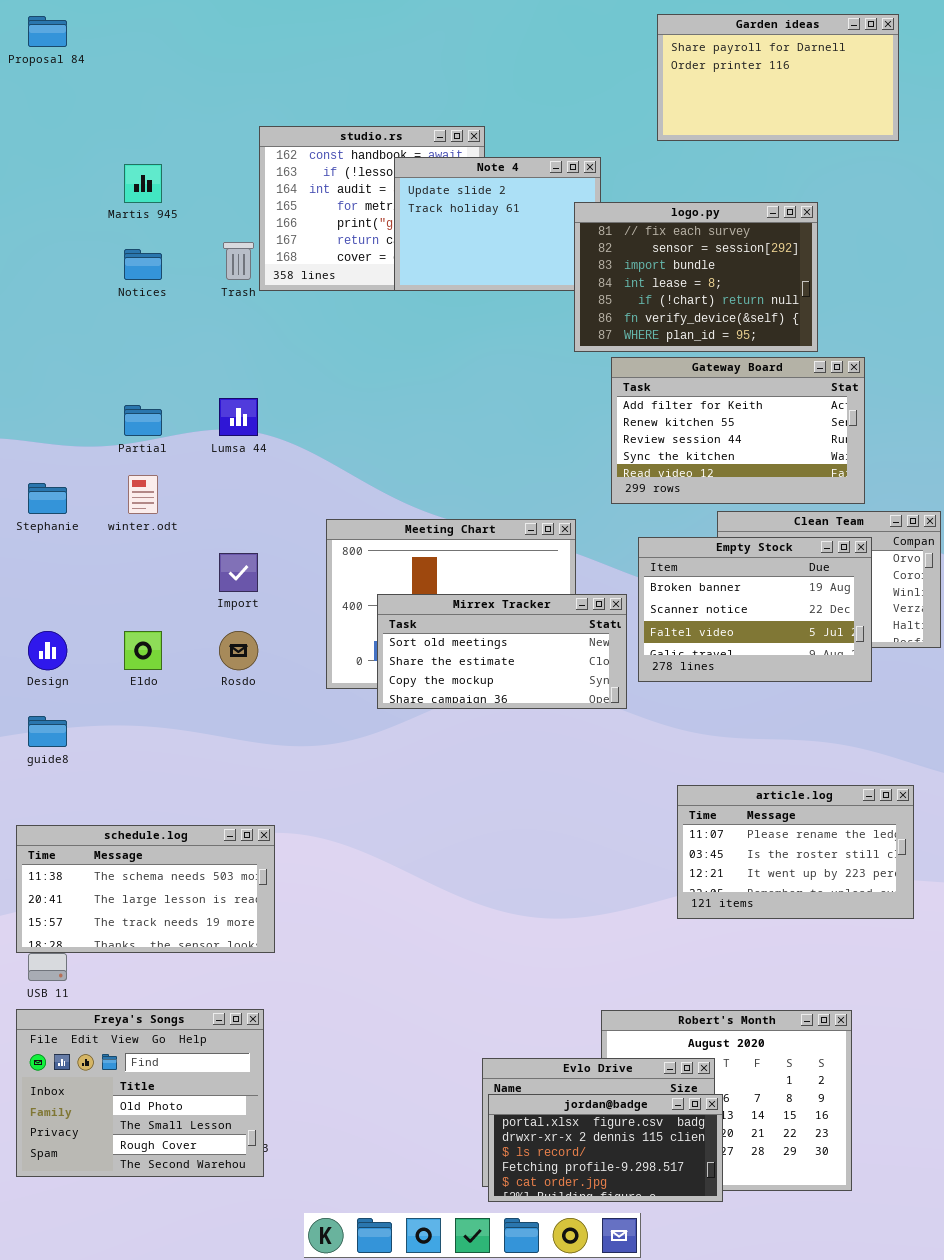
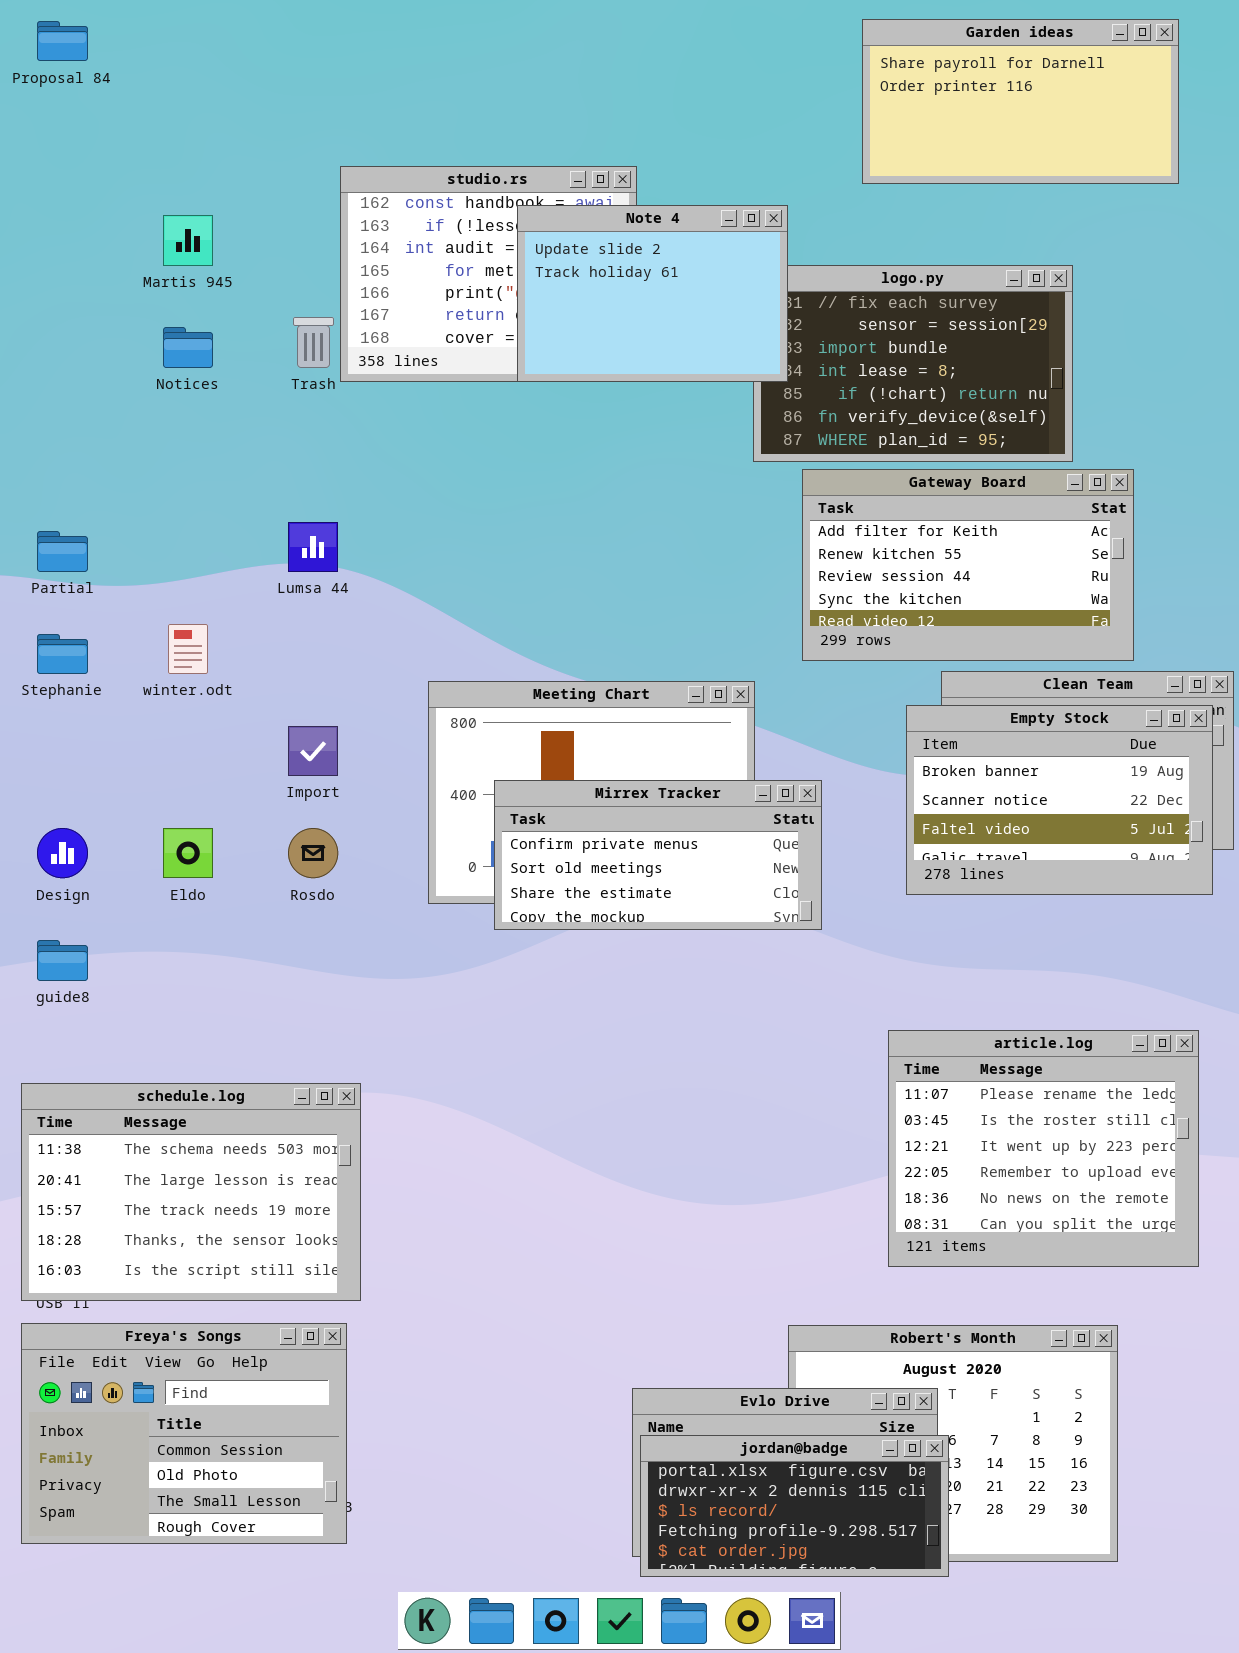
Note 4: [394,157,601,291] -> [517,205,788,382], raised
Partial: [124,405,162,436] -> [37,531,88,572], moved
Empty Stock: [638,537,872,682] -> [906,705,1213,895], moved
Mirrex Tracker: [377,594,627,709] -> [494,780,822,930], scrolled up 1 row
article.log: [677,785,914,919] -> [888,1030,1199,1267], resized
schedule.log: [16,825,275,953] -> [21,1083,361,1301], resized
Freya's Songs: [16,1009,264,1177] -> [21,1323,347,1544], scrolled up 1 row

